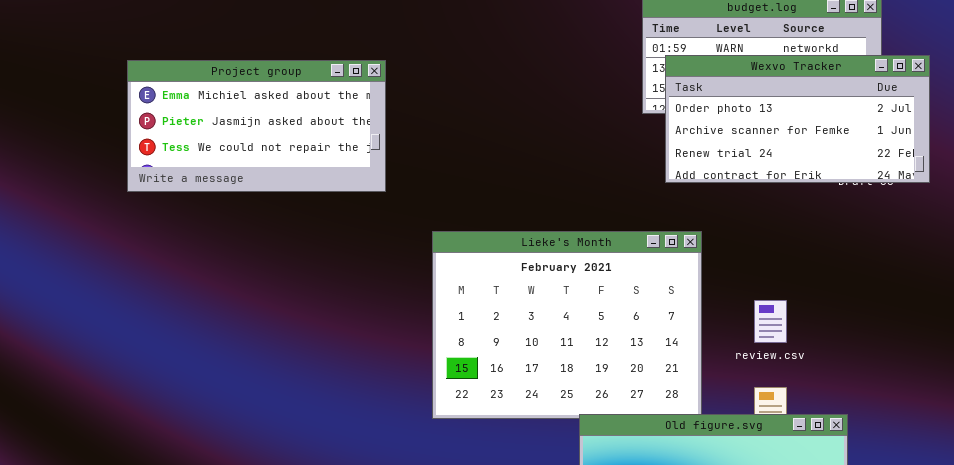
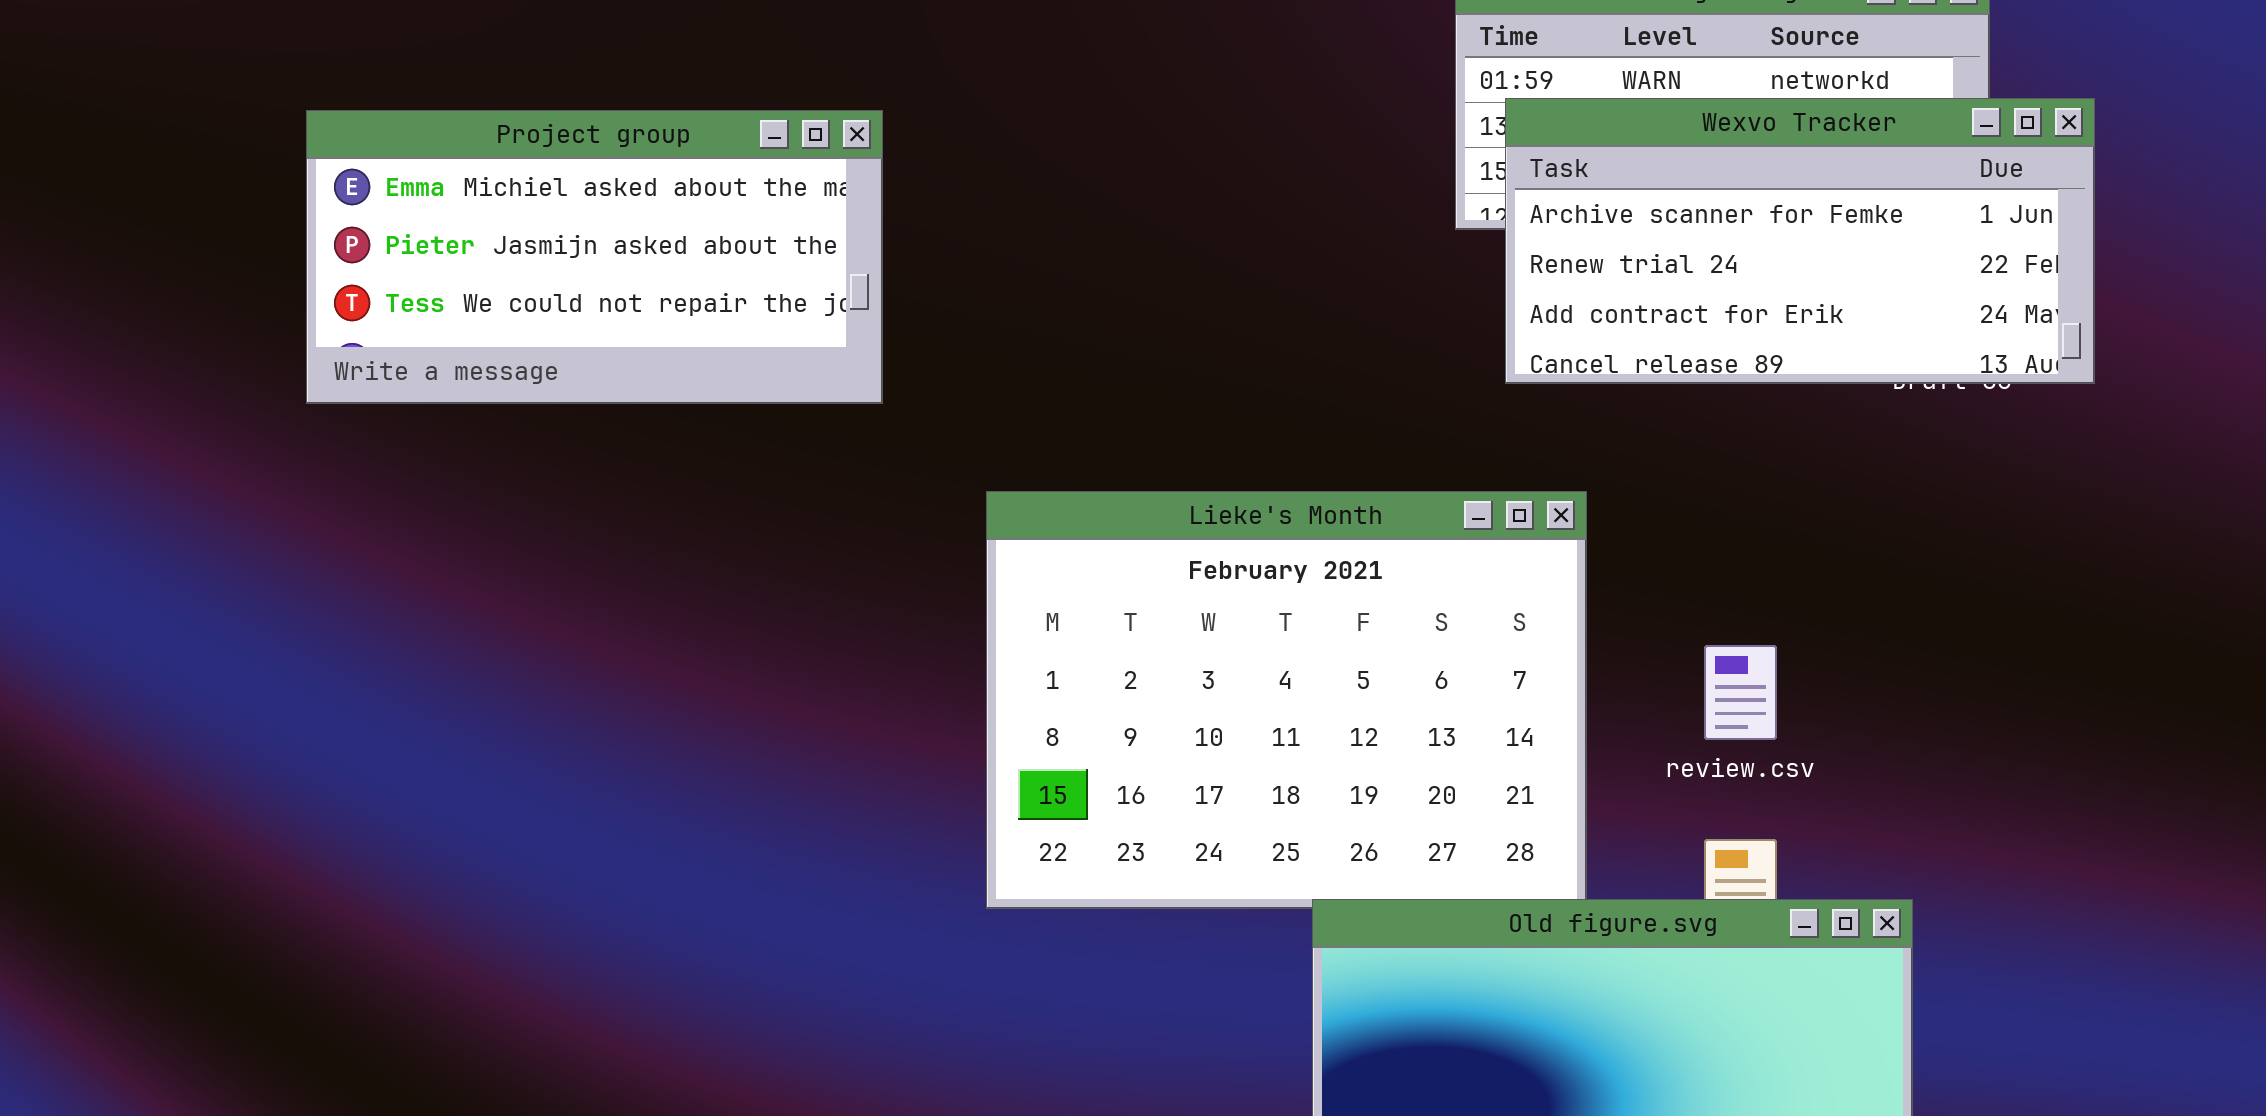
Wexvo Tracker: [665,55,930,183] -> [1505,98,2095,384], scrolled down 1 row

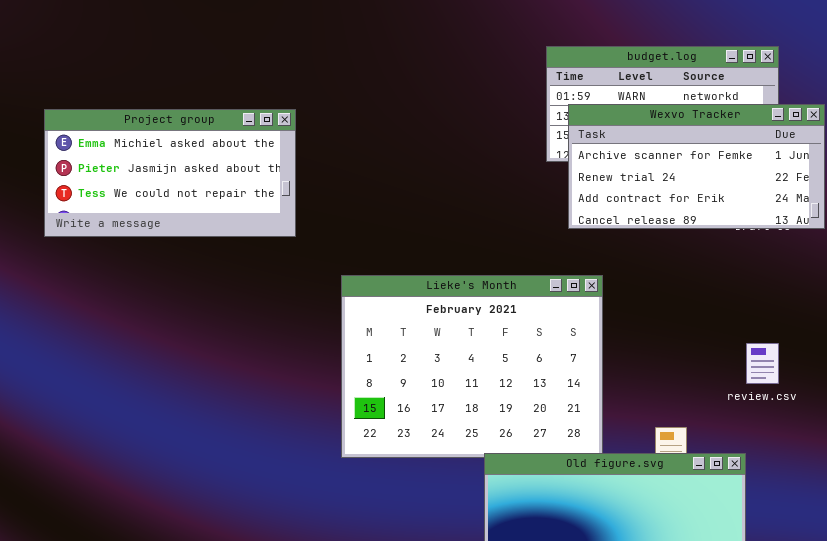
review.csv: [1704,645,1777,740] -> [746,343,779,384], moved

